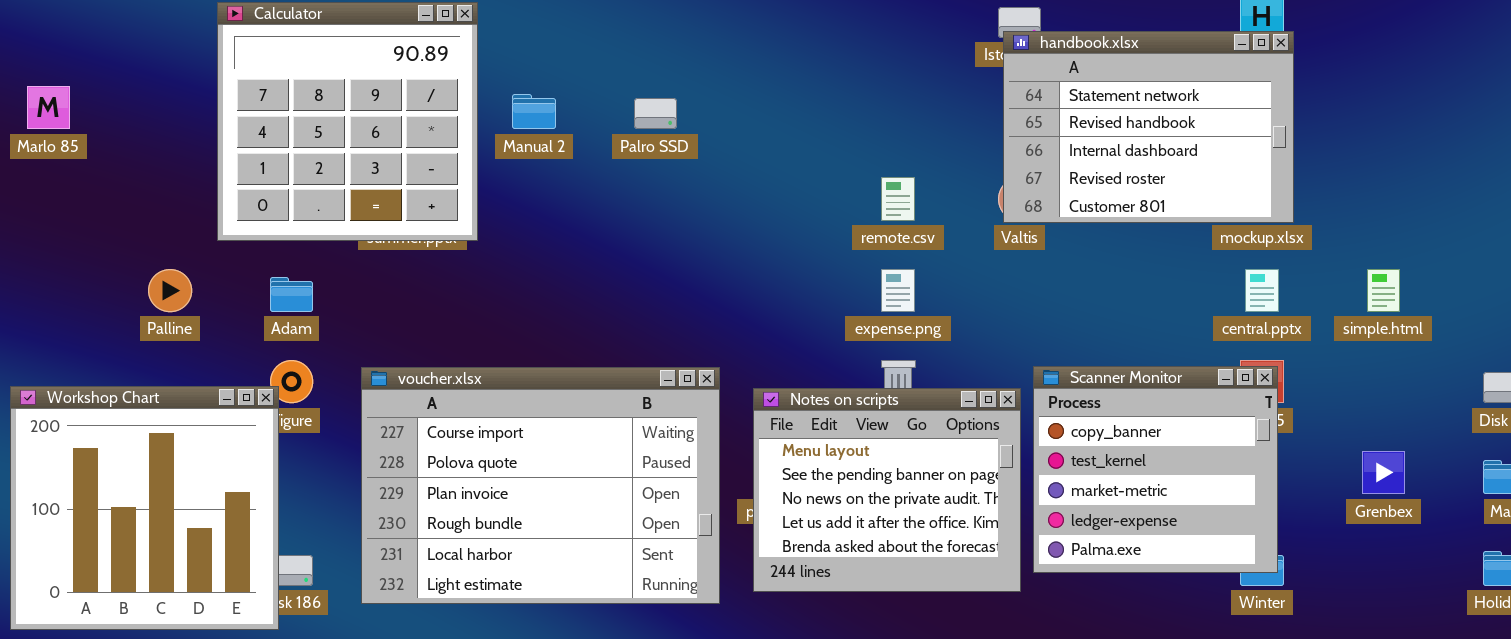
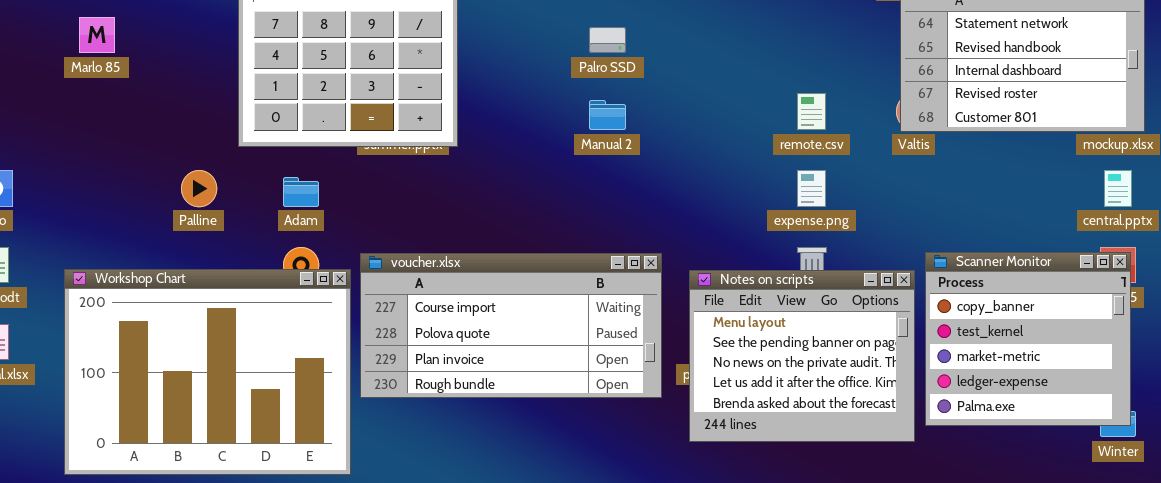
Manual 2: [512,94,556,129] -> [589,100,626,130], moved
voucher.xlsx: [361,367,720,604] -> [360,253,662,398], resized
Workshop Chart: [10,386,279,630] -> [64,269,351,475], resized

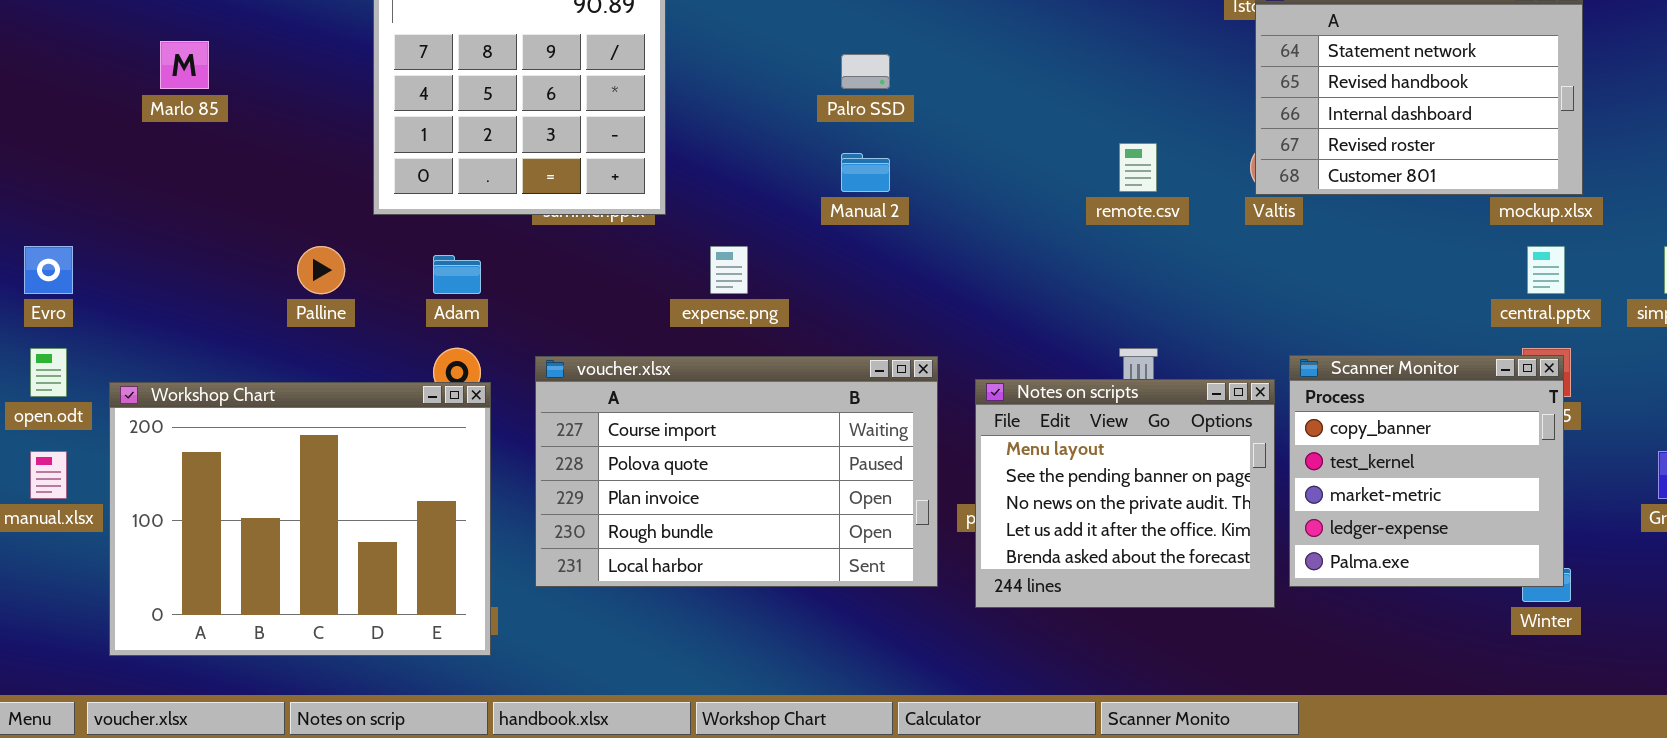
expense.png: [797,170,826,207] -> [710,246,748,294], moved
voucher.xlsx: [360,253,662,398] -> [535,356,938,587], resized
Workshop Chart: [64,269,351,475] -> [109,382,491,656], moved

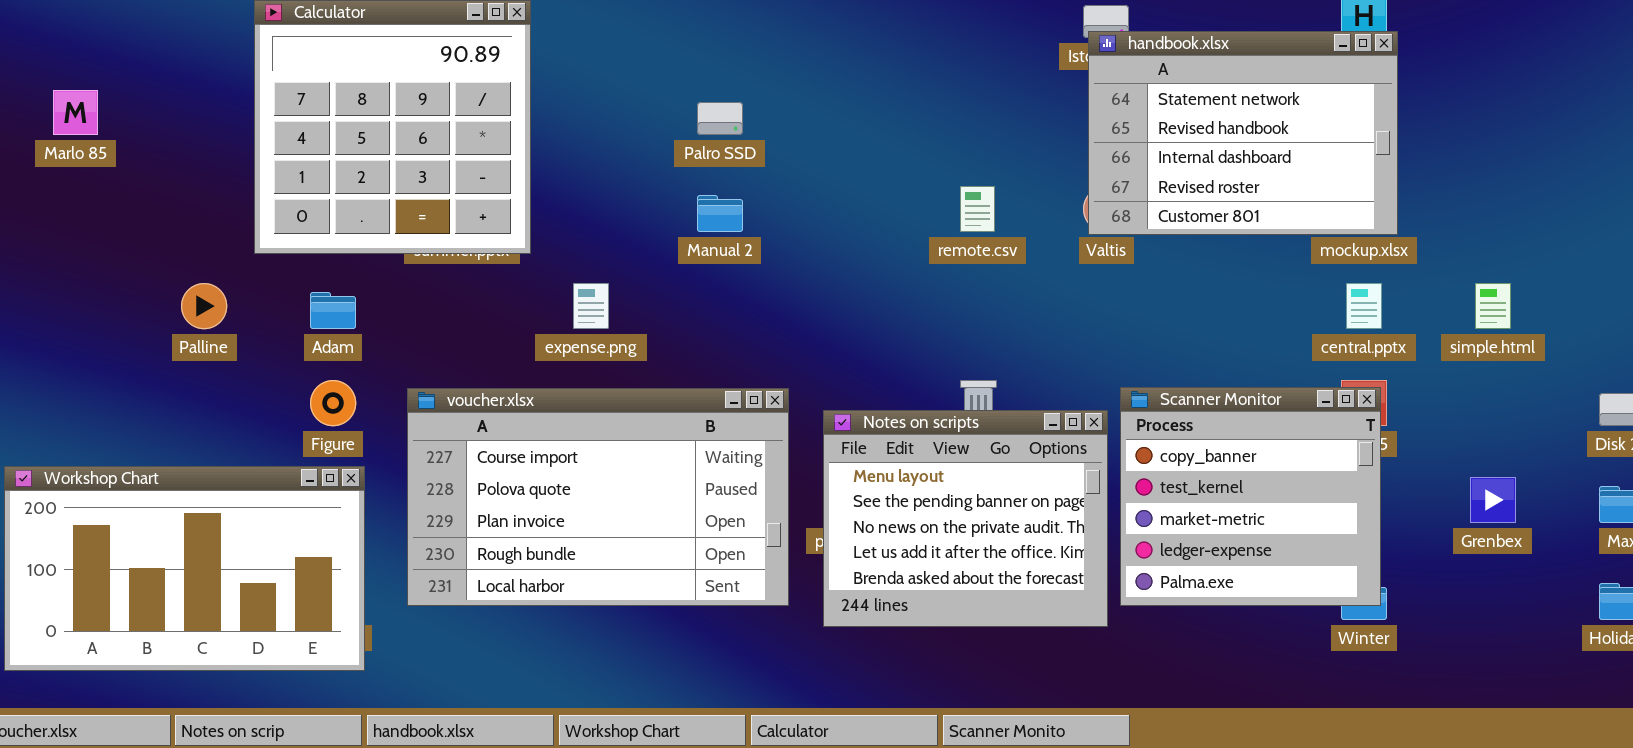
Workshop Chart: [109,382,491,656] -> [4,466,365,671], resized

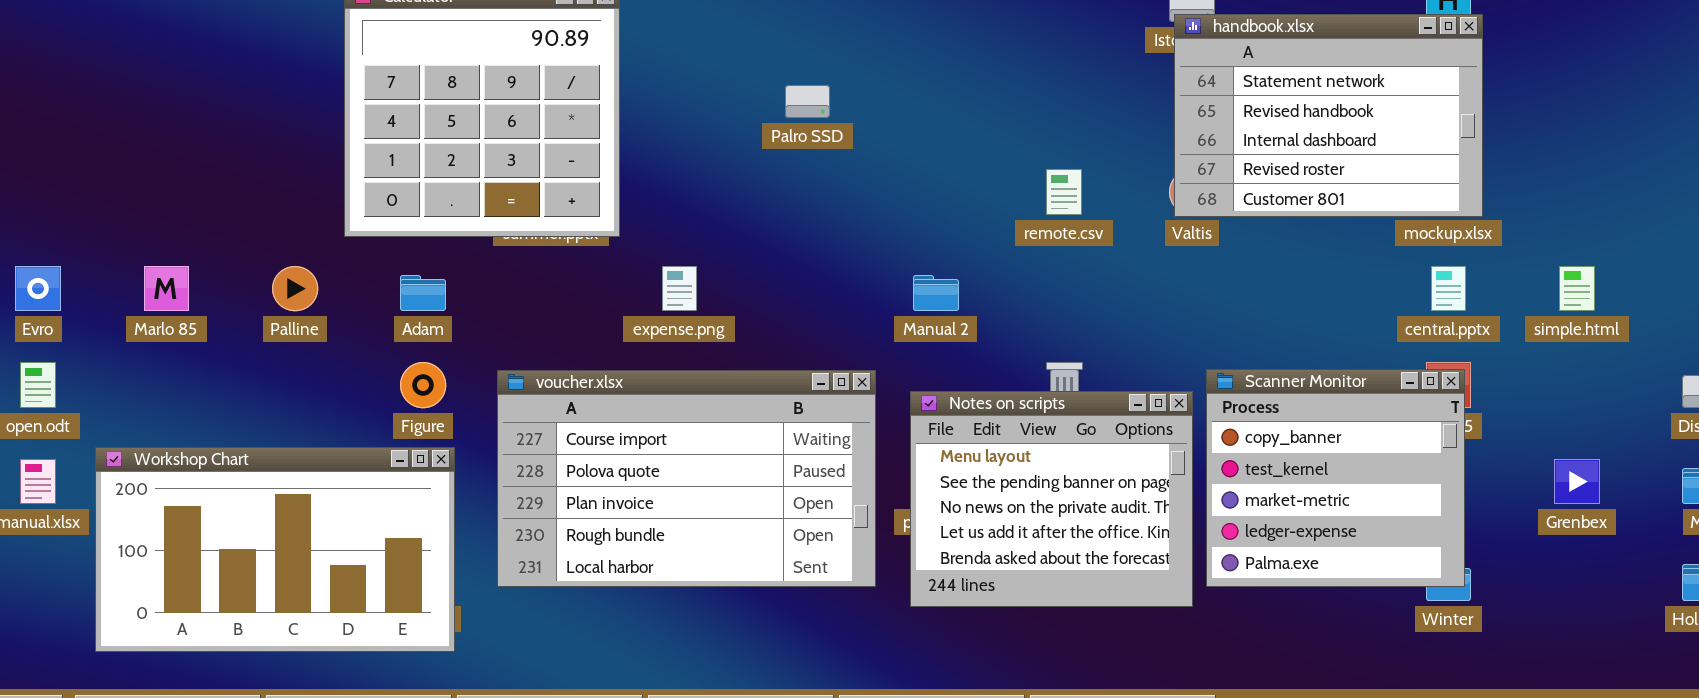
Marlo 85: [53,90,98,135] -> [144,266,189,311], moved
Manual 2: [697,195,743,232] -> [913,275,959,311], moved

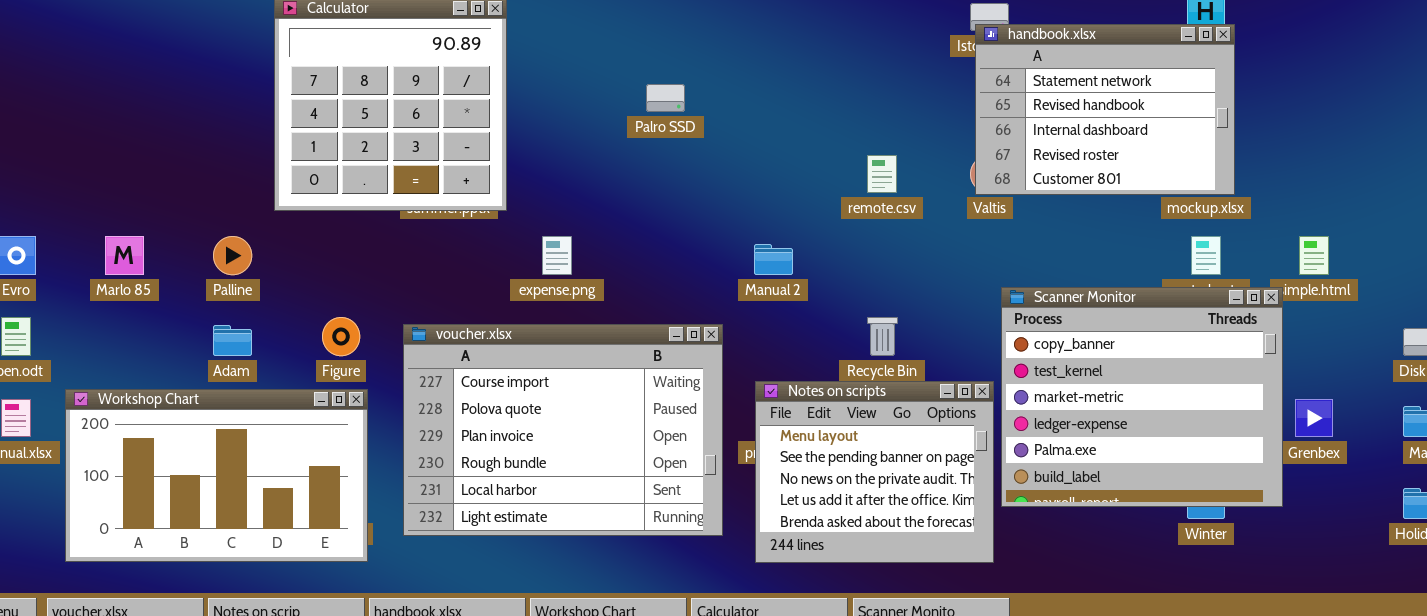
Adam: [400,275,446,311] -> [213,325,252,356], moved
Scanner Monitor: [1206,369,1465,587] -> [1001,287,1283,507], resized
voucher.xlsx: [497,370,876,587] -> [403,324,723,536], resized
Notes on scripts: [910,391,1193,607] -> [755,381,994,563], moved

